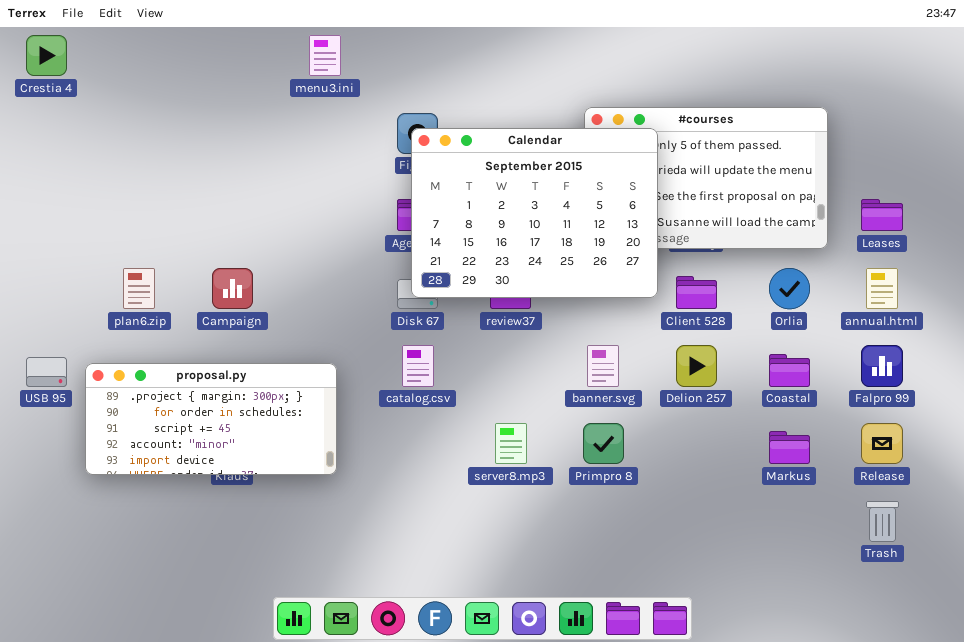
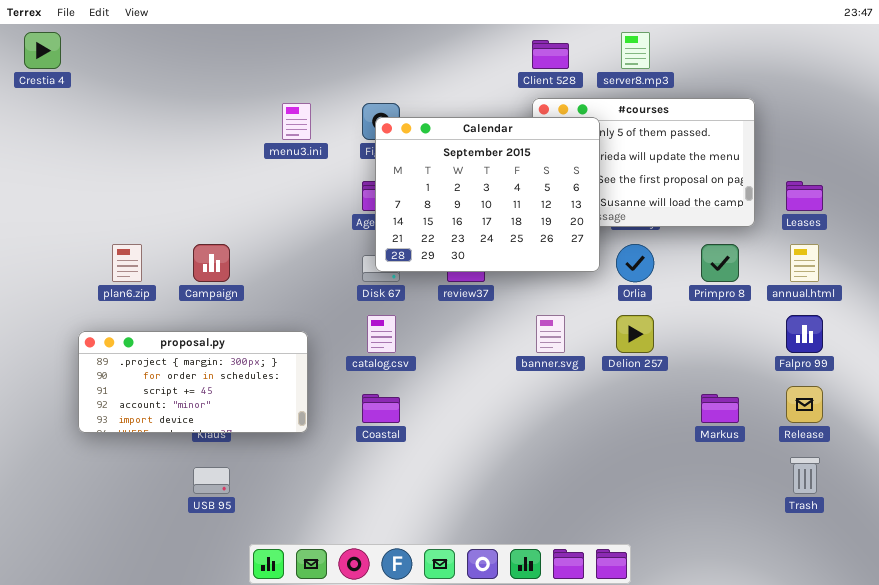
menu3.ini: [309,35,341,76] -> [282,103,311,140], moved
Orlia: [769,268,810,309] -> [616,244,654,282], moved
Client 528: [676,276,717,309] -> [532,40,569,69], moved
Coastal: [769,354,810,387] -> [362,394,400,423], moved
USB 95: [26,357,67,387] -> [193,467,230,494], moved
server8.mp3: [495,423,527,464] -> [621,32,650,69], moved
Primpro 8: [583,423,624,464] -> [701,244,739,282], moved

